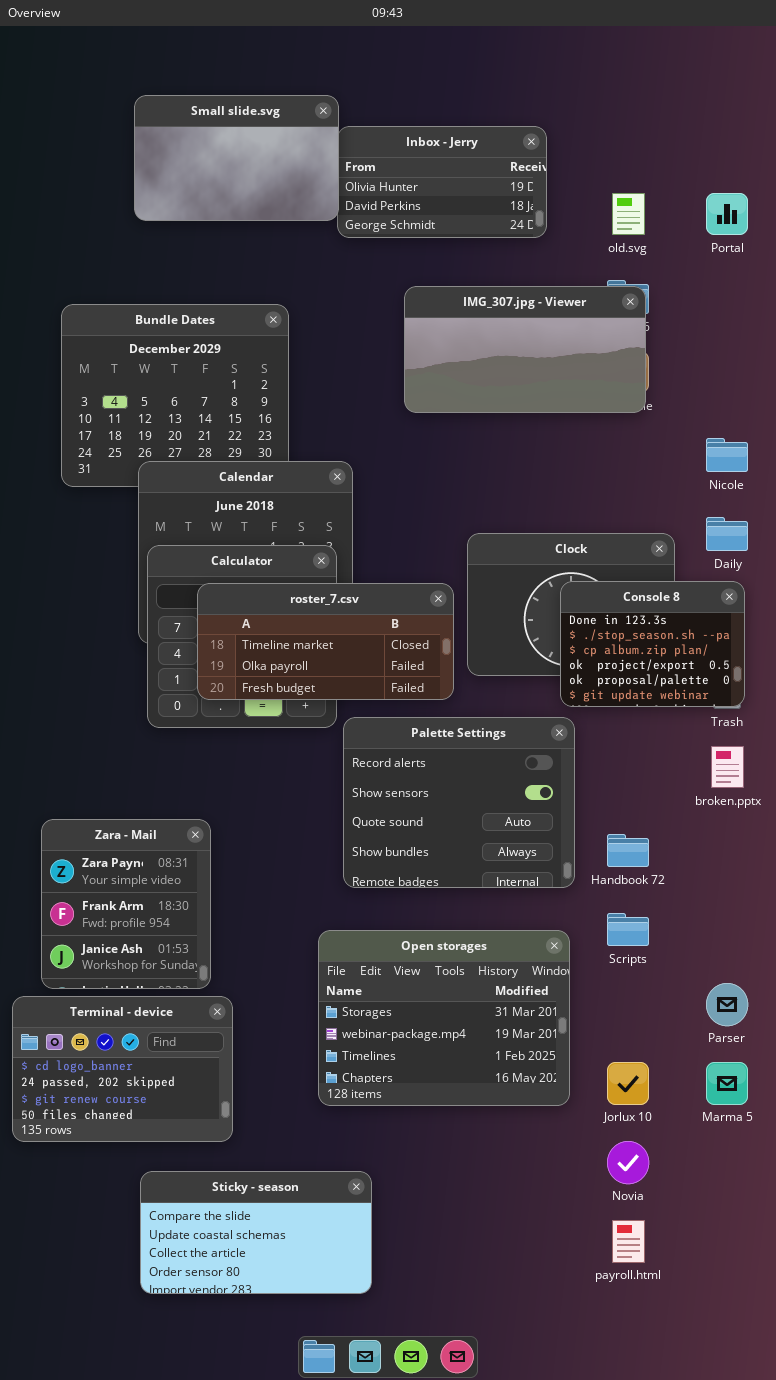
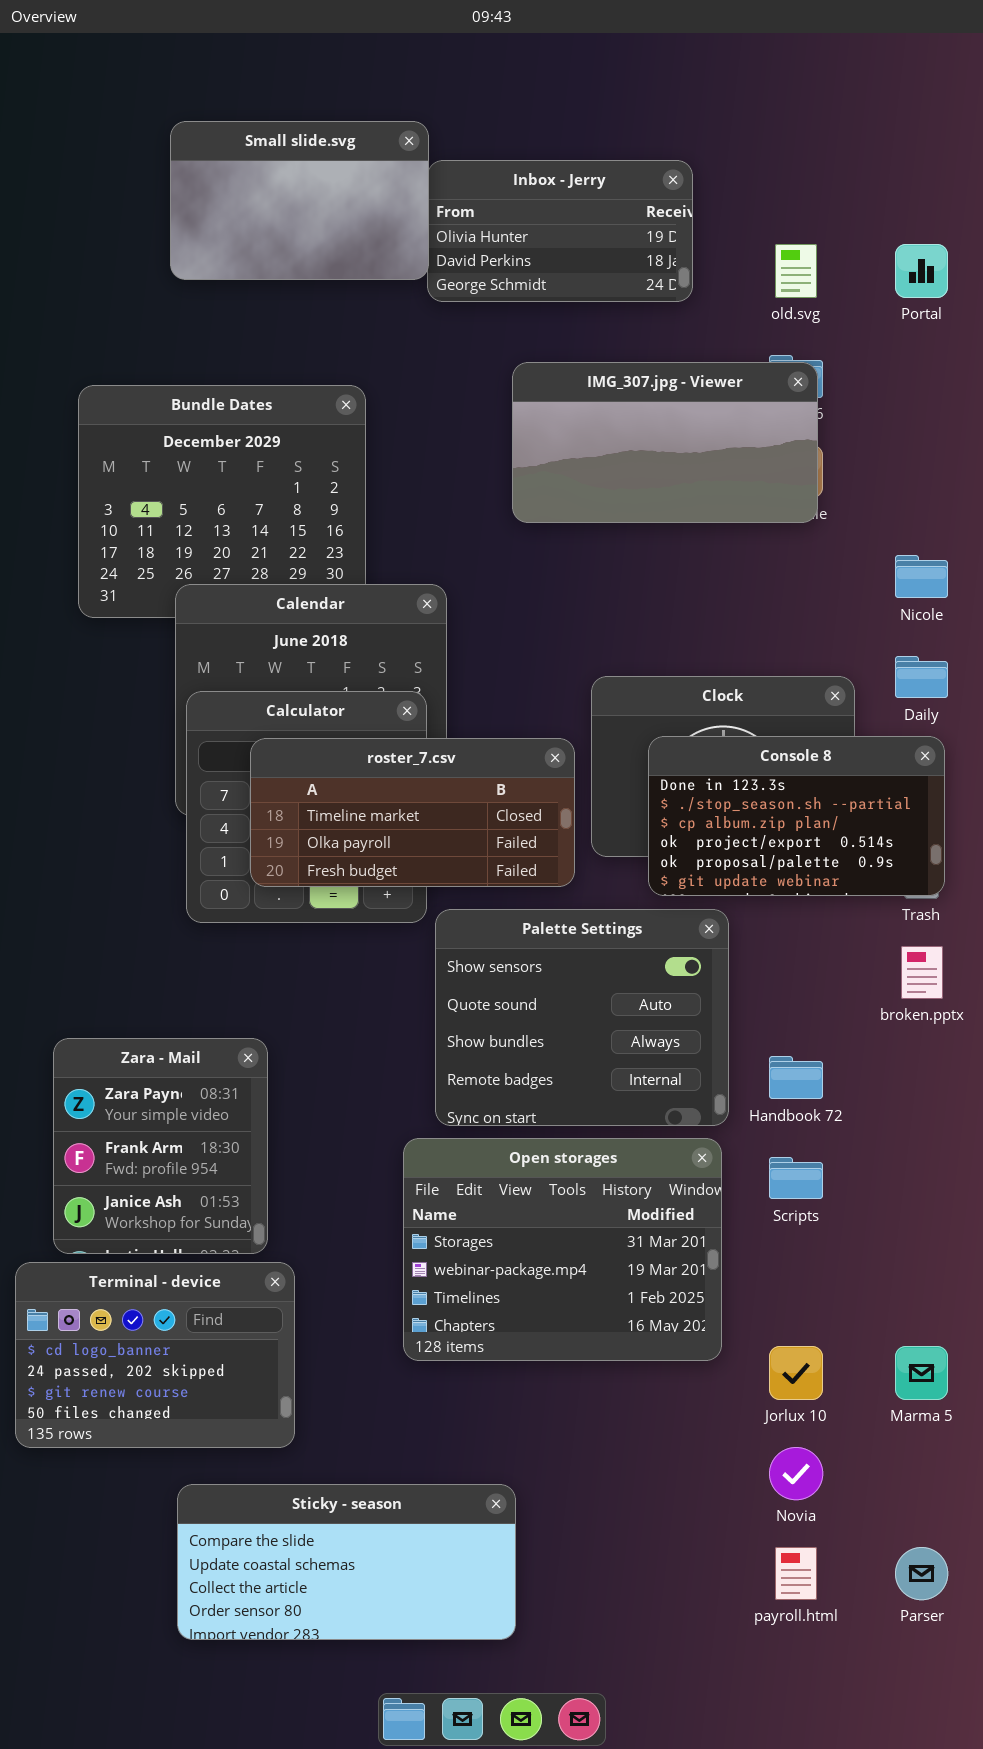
Console 8: [560,581,745,707] -> [648,736,945,896], resized
Palette Settings: [343,717,575,888] -> [435,909,729,1126], scrolled down 1 row
Open storages: [318,930,570,1106] -> [403,1138,722,1361], moved
Parser: [706,983,748,1026] -> [895,1547,948,1600], moved
Sticky - season: [140,1171,372,1294] -> [177,1484,516,1640], resized

